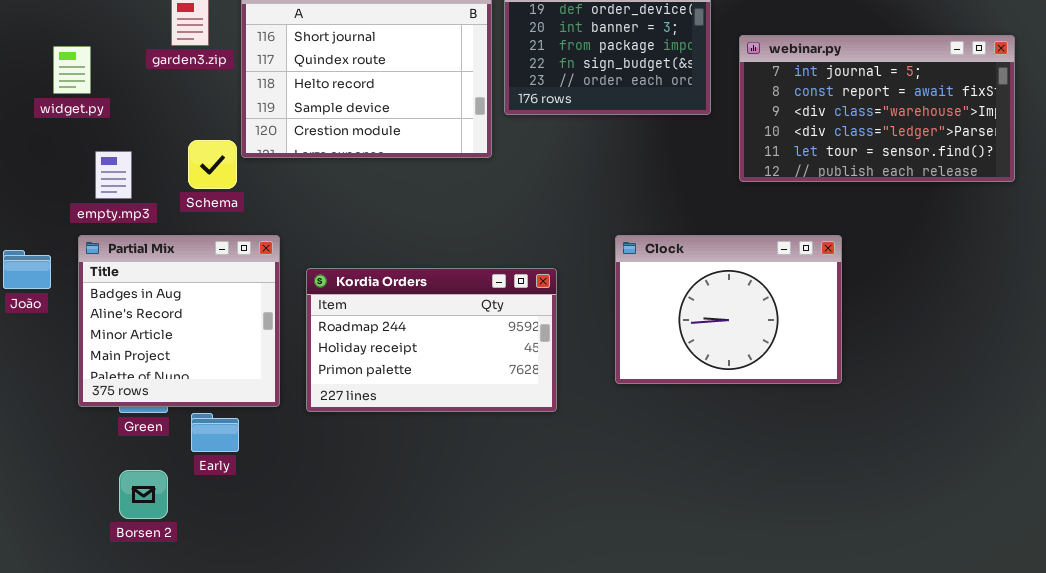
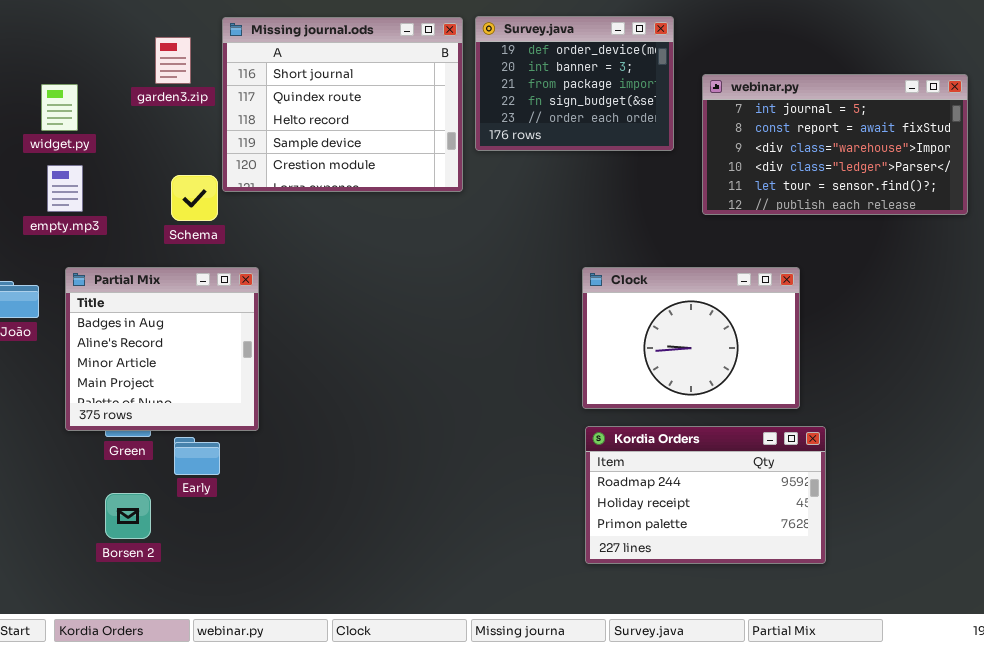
empty.mp3: [95,151,132,199] -> [47,165,83,212], moved
Kordia Orders: [306,268,557,412] -> [585,426,826,564], moved

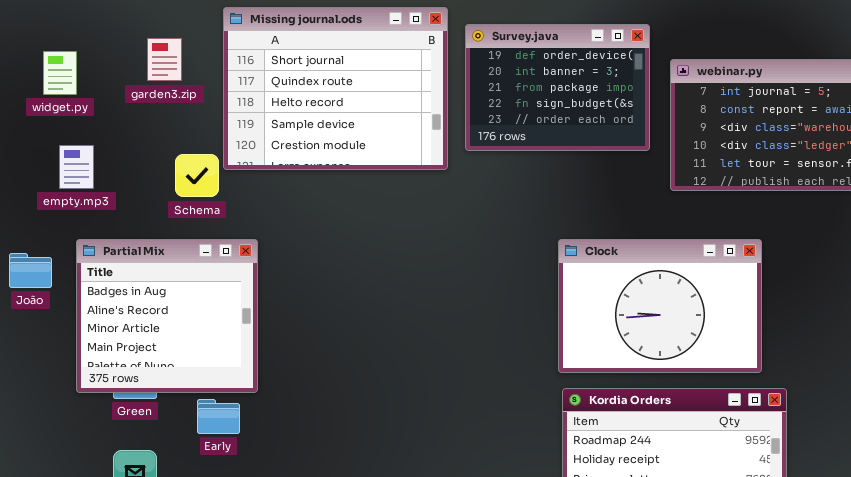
Survey.java: [475,16,674,151] -> [465,24,650,151], moved
garden3.zip: [155,37,191,84] -> [147,38,182,81], moved
widget.py: [41,84,78,131] -> [43,51,77,95], moved
Early: [174,437,220,475] -> [197,399,240,434], moved

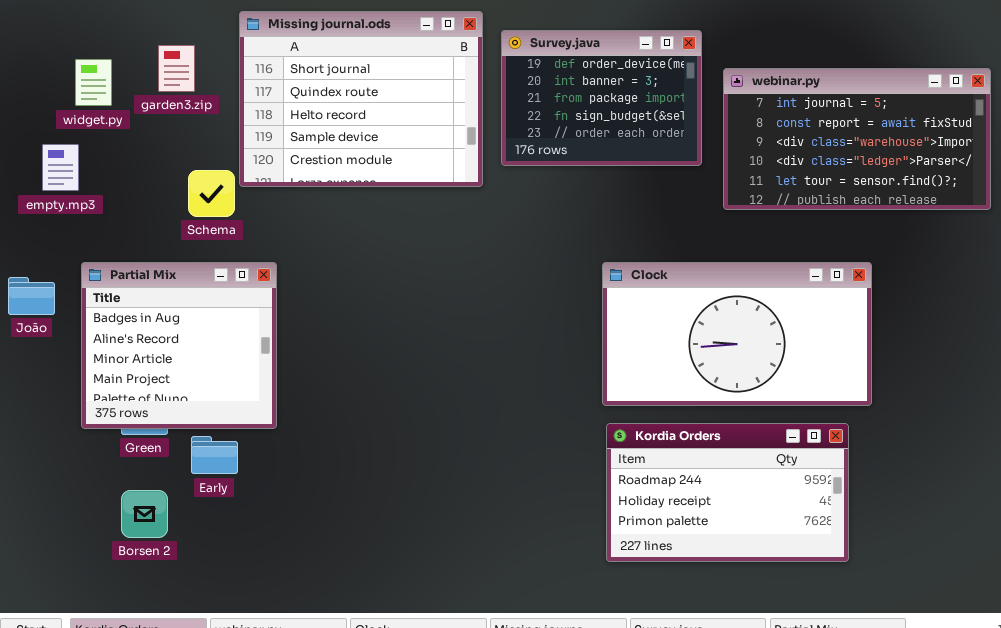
widget.py: [43,51,77,95] -> [75,59,112,106], moved
empty.mp3: [59,145,94,189] -> [42,144,79,191], moved
Clock: [558,239,762,373] -> [602,262,872,406], resized
Early: [197,399,240,434] -> [191,436,238,474], moved

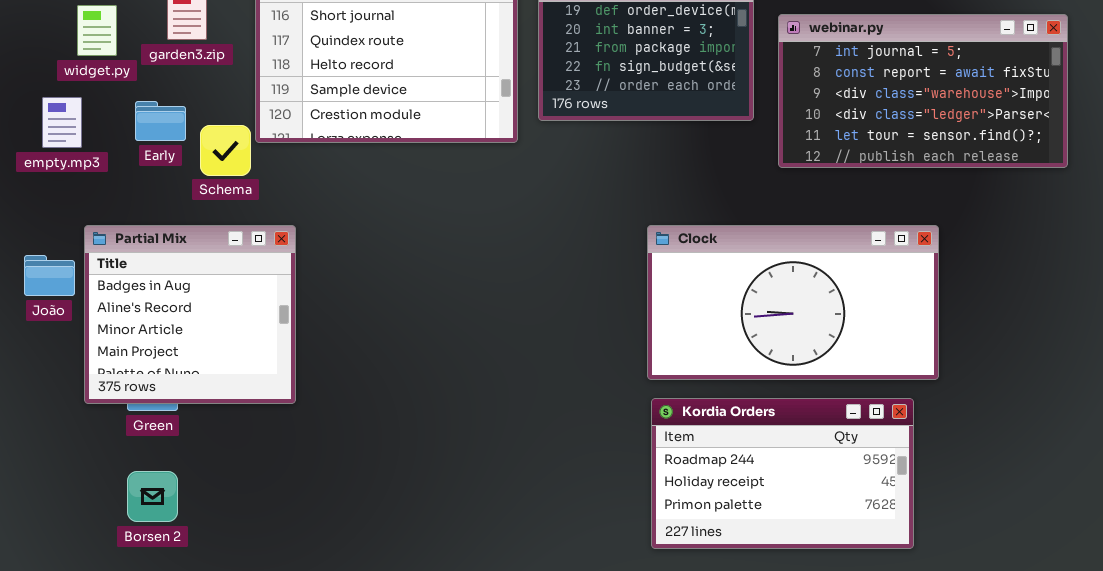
João: [8,277,55,315] -> [24,255,75,296], moved
Early: [191,436,238,474] -> [135,101,186,141], moved

